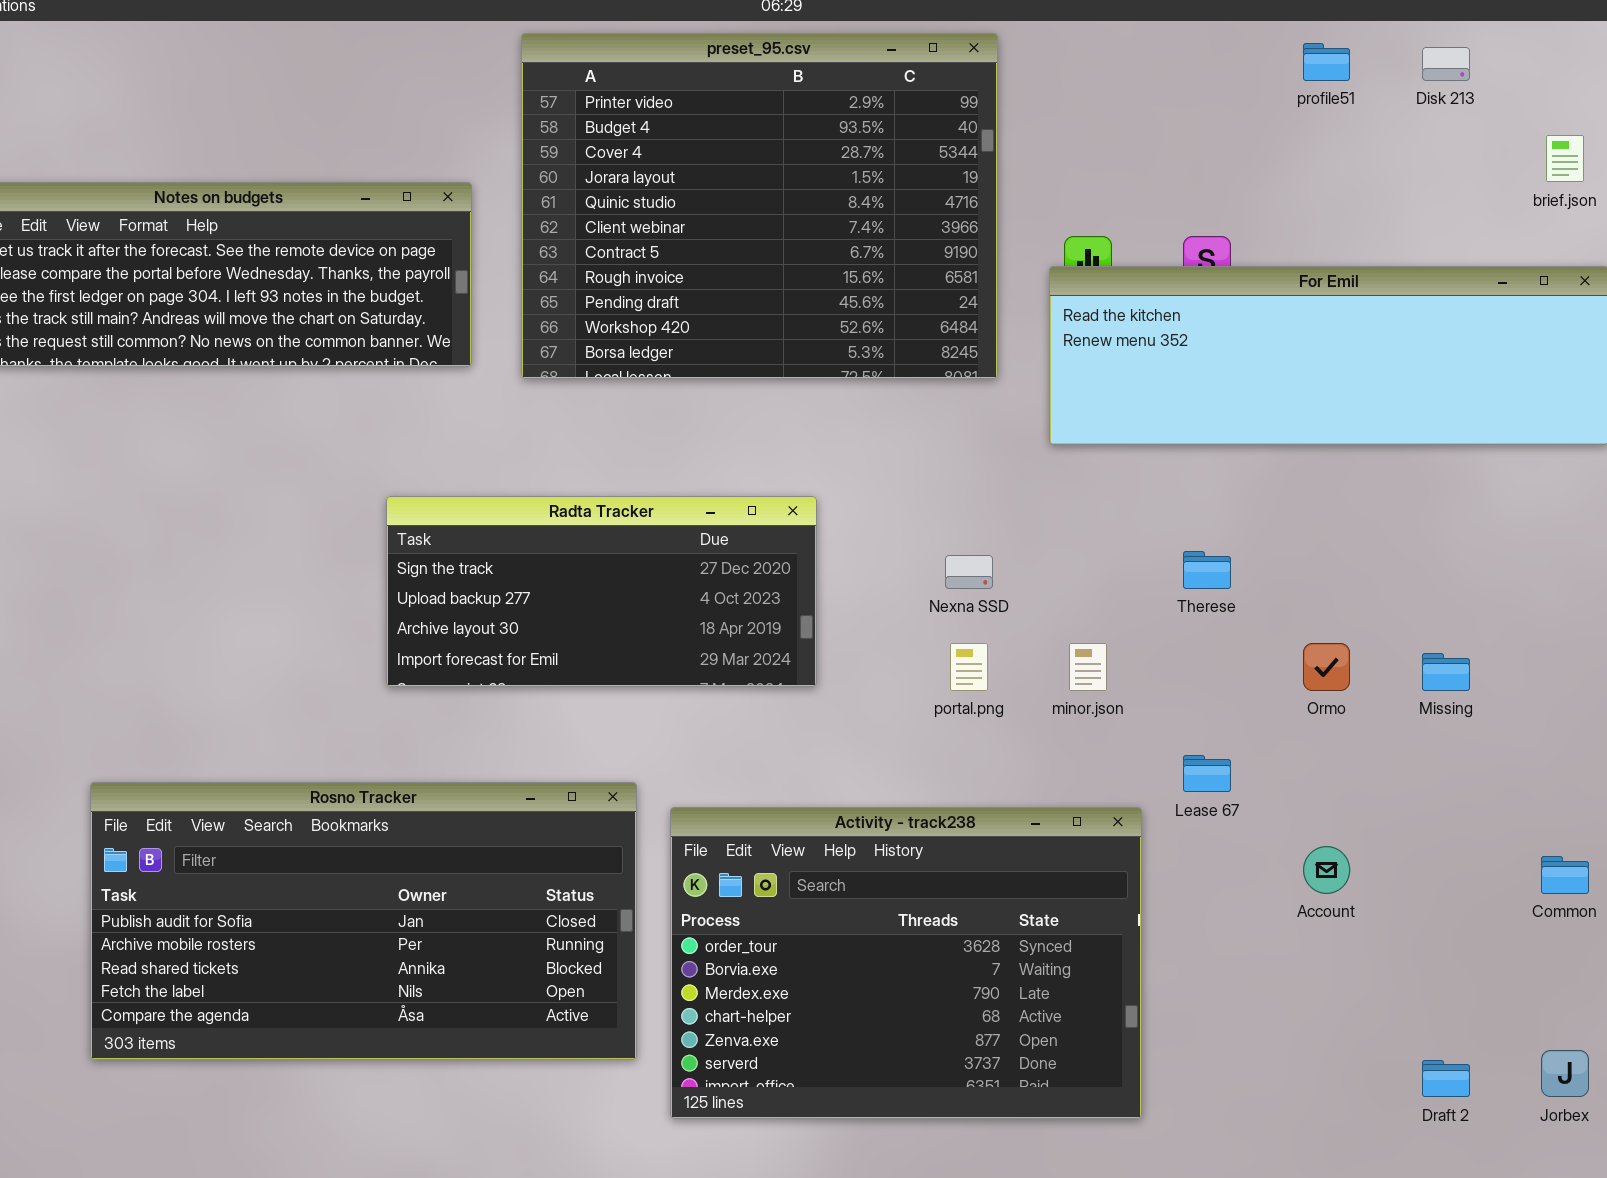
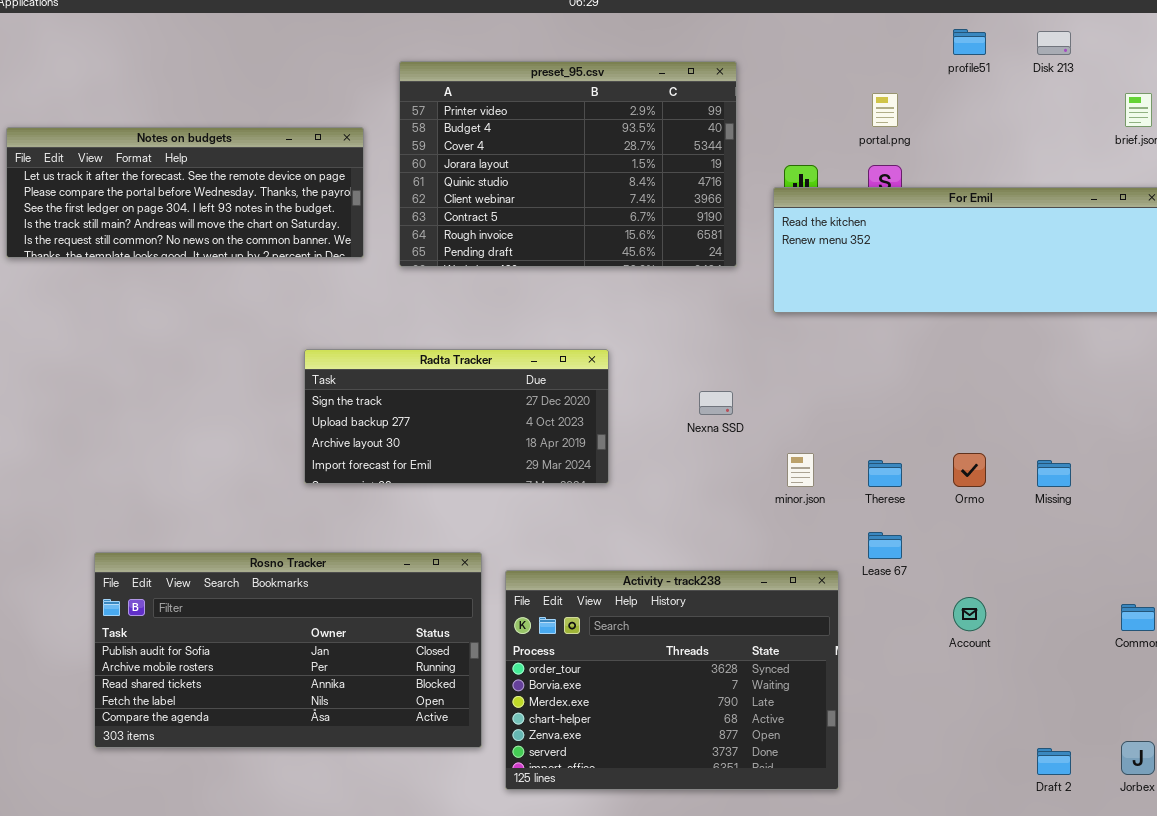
preset_95.csv: [521,33,998,379] -> [399,61,737,267], resized
Therese: [1183,551,1231,589] -> [868,460,902,487], moved
portal.png: [950,643,988,691] -> [872,93,898,127], moved

